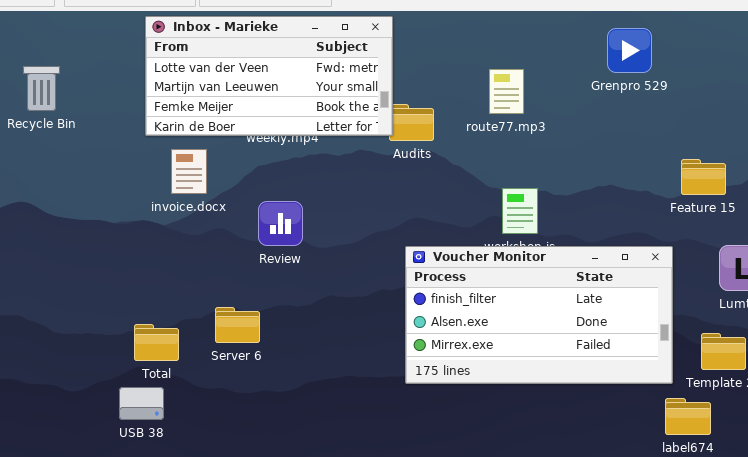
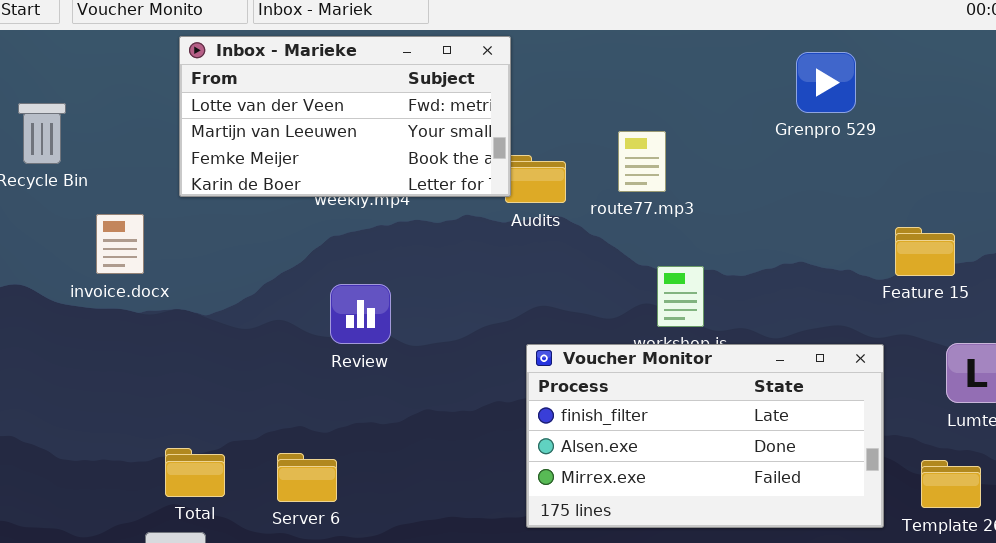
route77.mp3: [489,69,524,114] -> [618,131,666,192], moved
invoice.docx: [171,149,207,194] -> [96,214,144,274], moved
Server 6: [215,307,260,343] -> [277,453,337,502], moved

